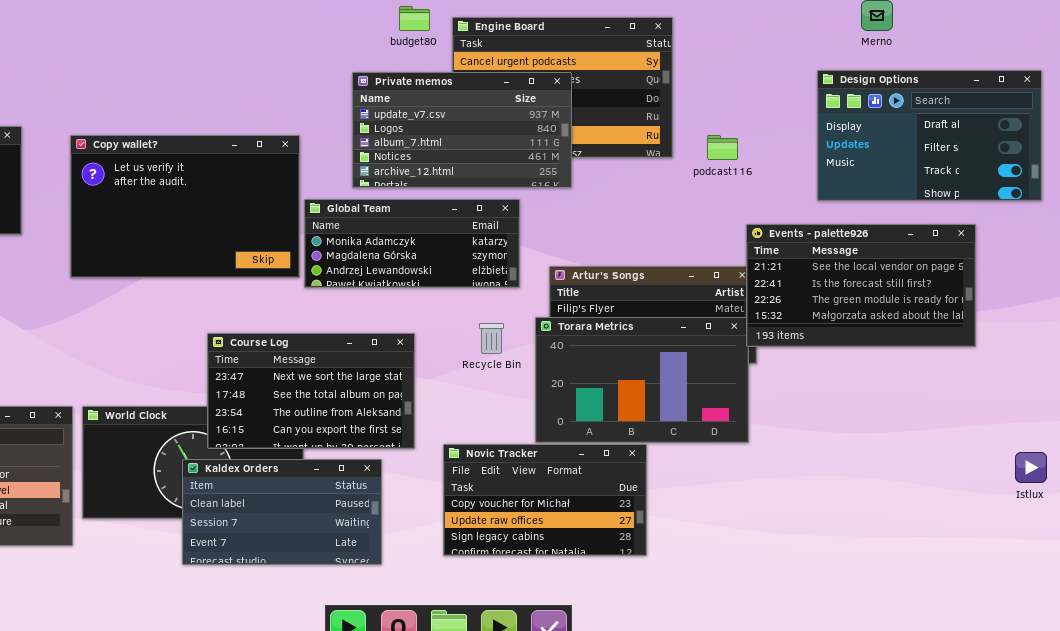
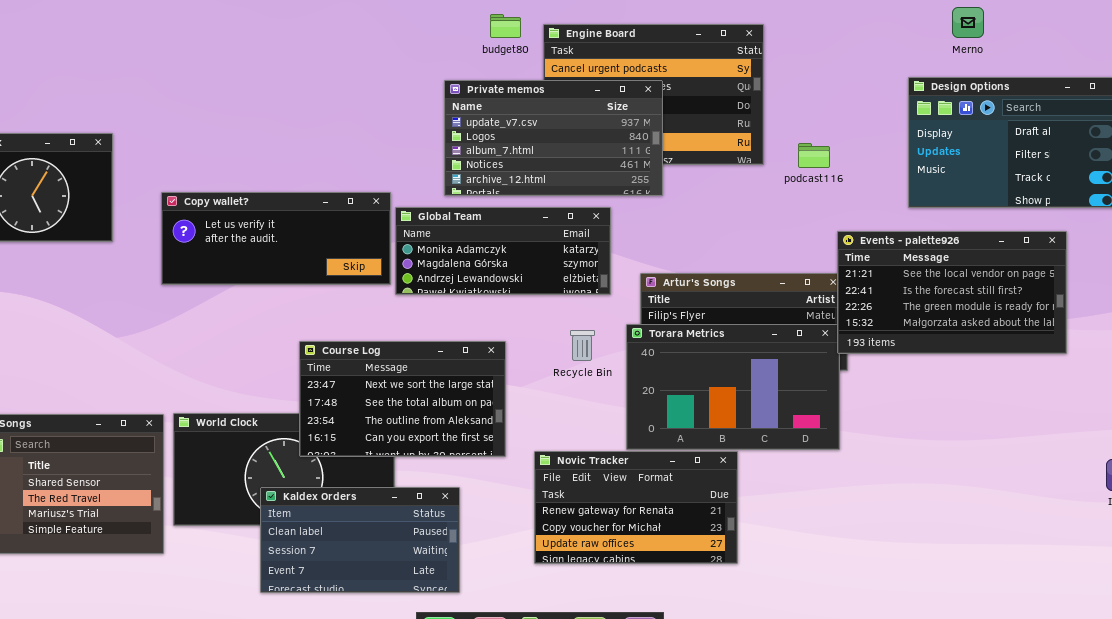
Copy wallet?: [70,135,300,278] -> [161,192,391,285], resized
Novic Tracker: [443,444,647,556] -> [534,451,738,564], scrolled up 1 row
Kaldex Orders: [182,459,382,565] -> [260,487,460,593], moved

